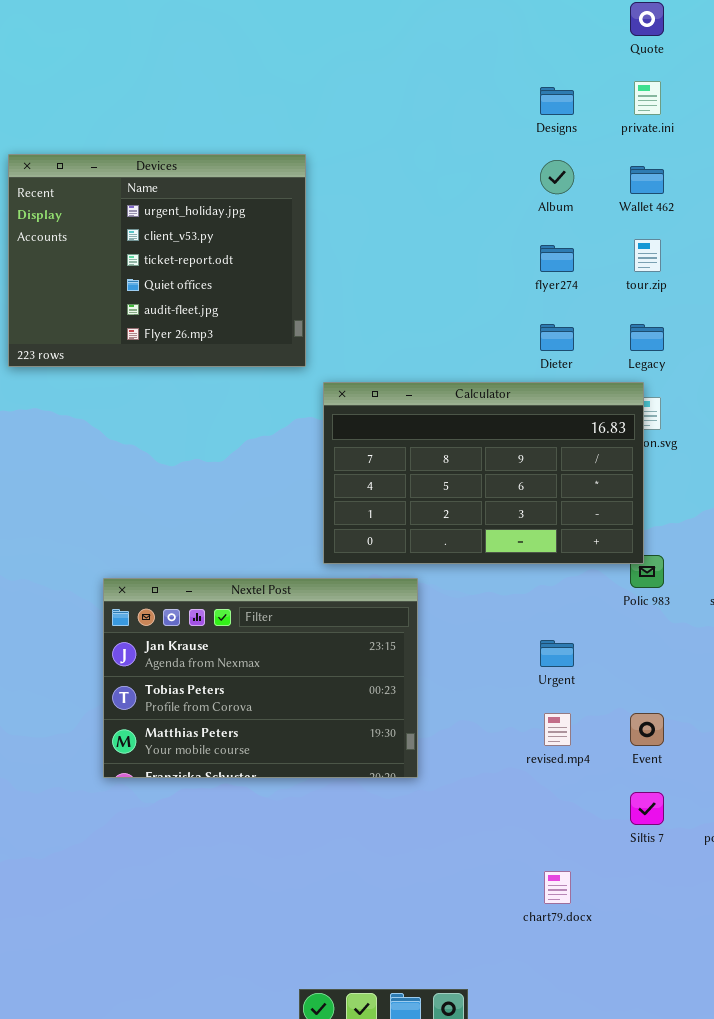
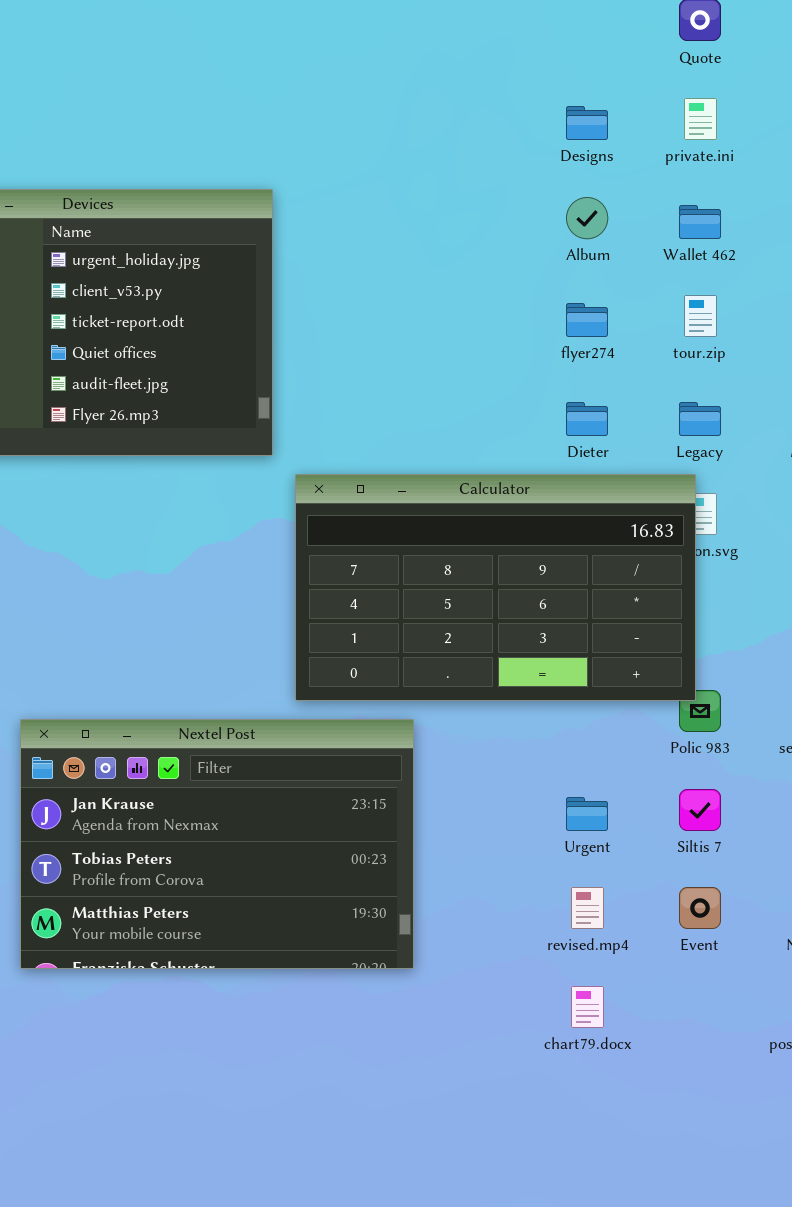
Siltis 7: [630,792,664,825] -> [679,789,721,831], moved
chart79.docx: [544,871,571,904] -> [571,986,604,1028], moved

